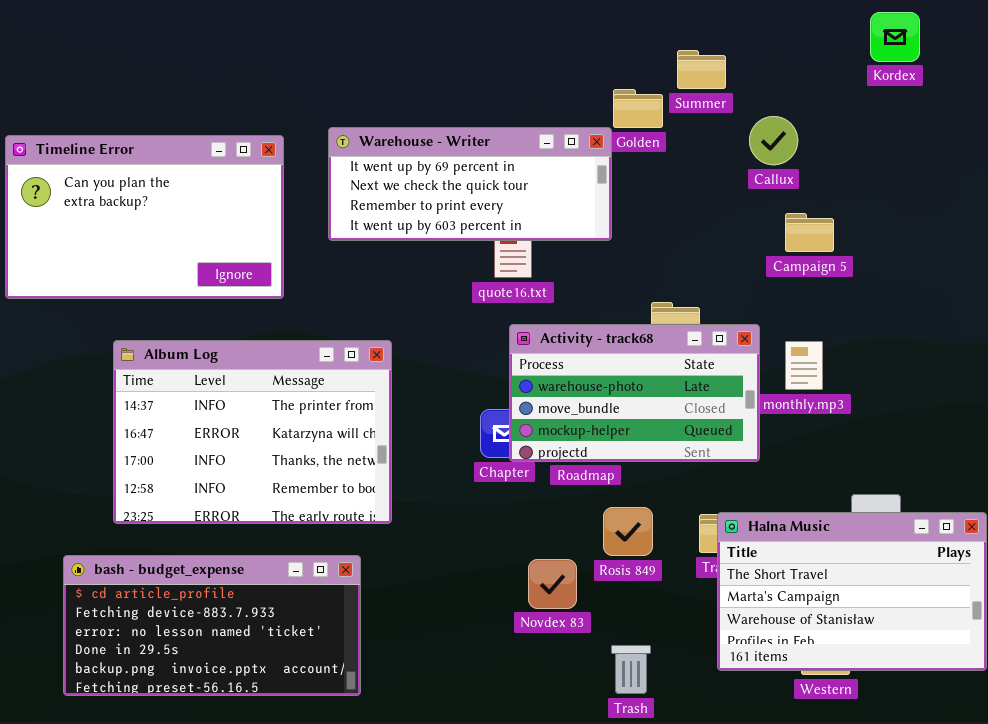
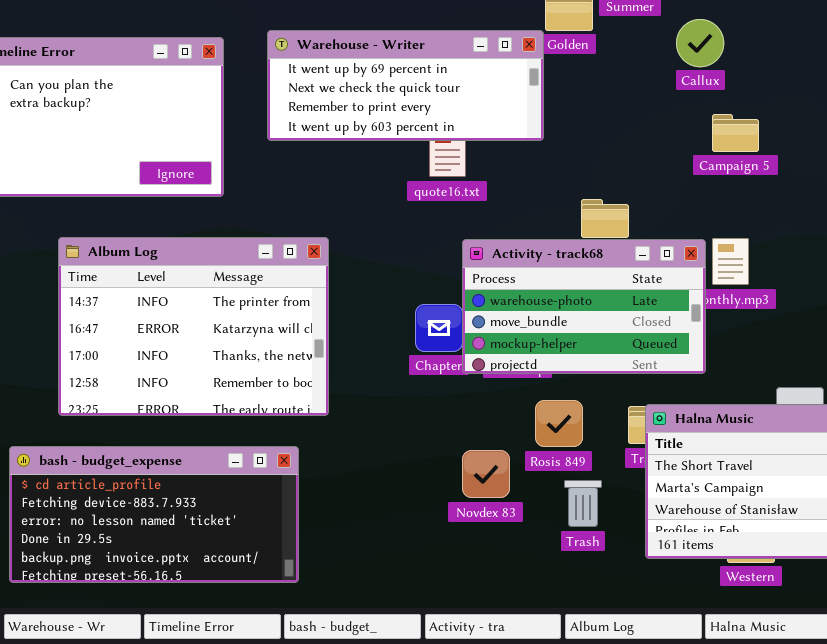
Activity - track68: [509,324,760,462] -> [462,239,706,374], moved
Trash: [611,645,651,694] -> [564,480,602,527], moved

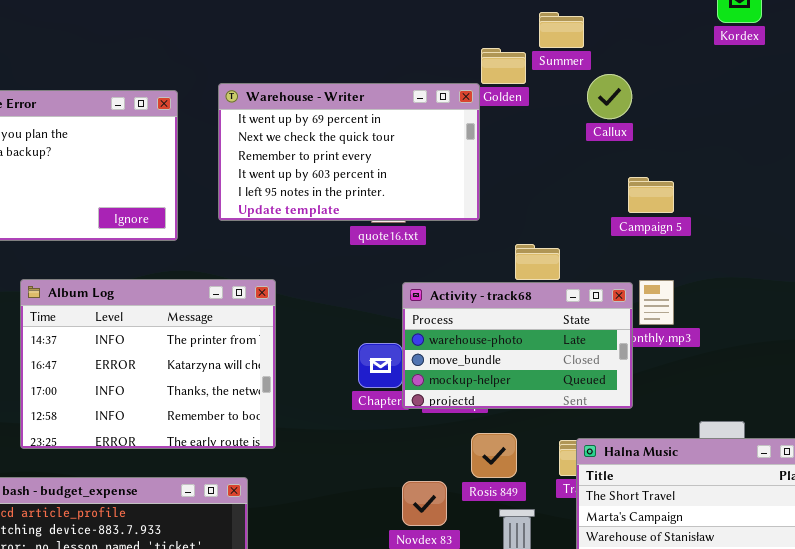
Callux: [676,19,724,67] -> [587,74,632,119], moved
Warehouse - Writer: [267,30,544,141] -> [218,83,480,221], resized
Campaign 5: [712,114,759,152] -> [628,177,674,213], moved

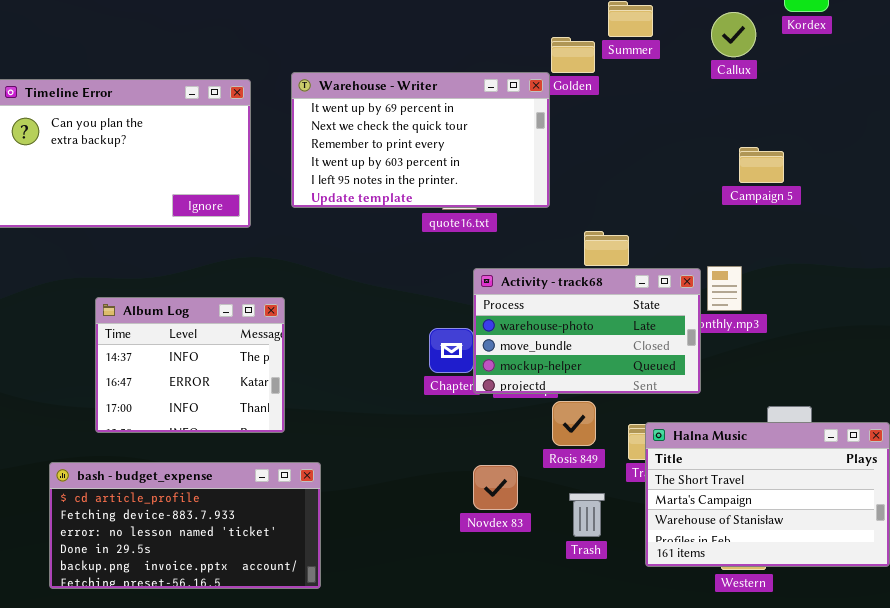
Callux: [587,74,632,119] -> [711,12,756,57], moved
Campaign 5: [628,177,674,213] -> [739,147,784,183], moved
Album Log: [20,279,276,449] -> [95,297,285,433], resized
Rosis 849: [471,433,517,478] -> [552,401,596,446], moved

